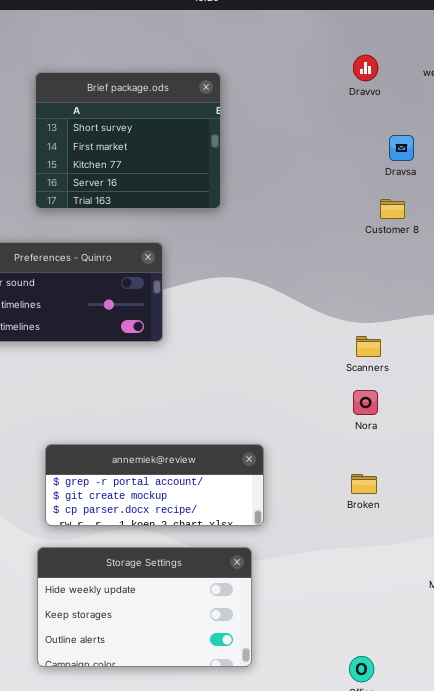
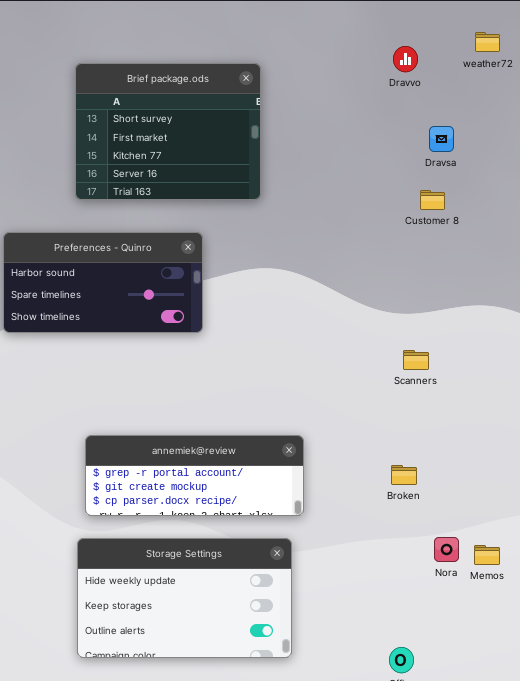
Scanners: [356,336,381,357] -> [403,350,429,370], moved
Nora: [353,390,378,415] -> [434,537,459,562], moved

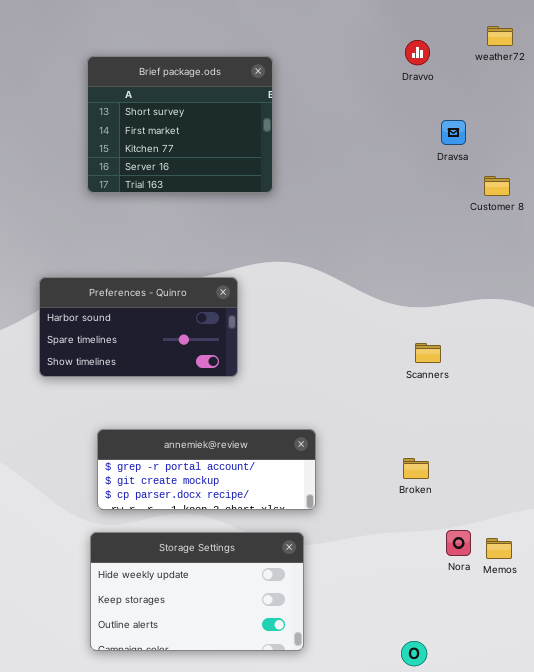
Customer 8: [420,190,445,210] -> [484,176,510,196], moved
Preferences - Quinro: [3,232,203,333] -> [39,277,238,377], moved

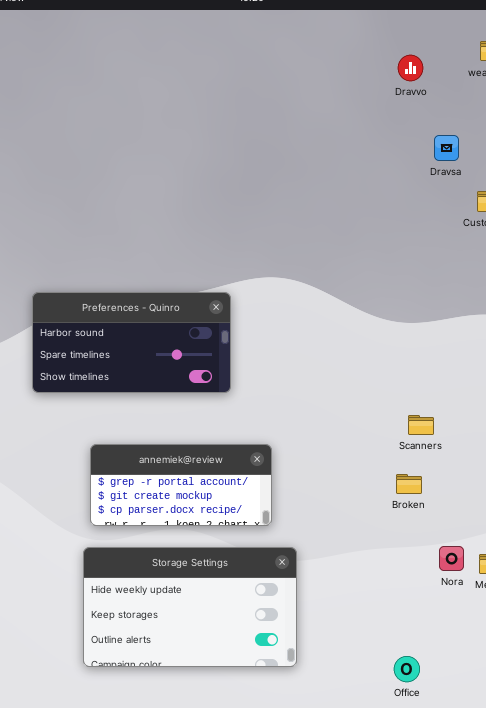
Brief package.ods: [87,56,273,193] -> none, closed
Scanners: [415,343,441,363] -> [408,415,434,435], moved
annemiek@review: [97,429,316,510] -> [90,444,272,526], resized

